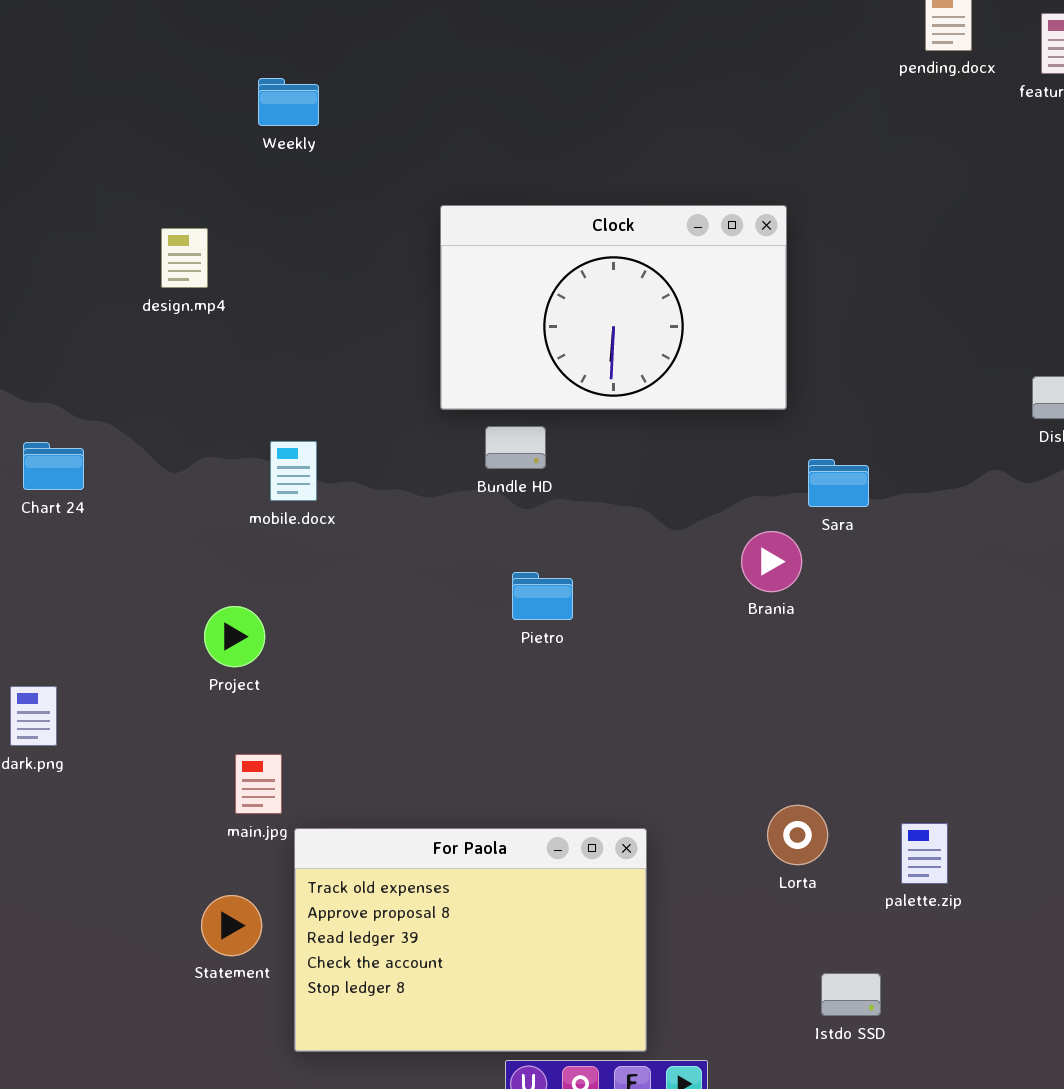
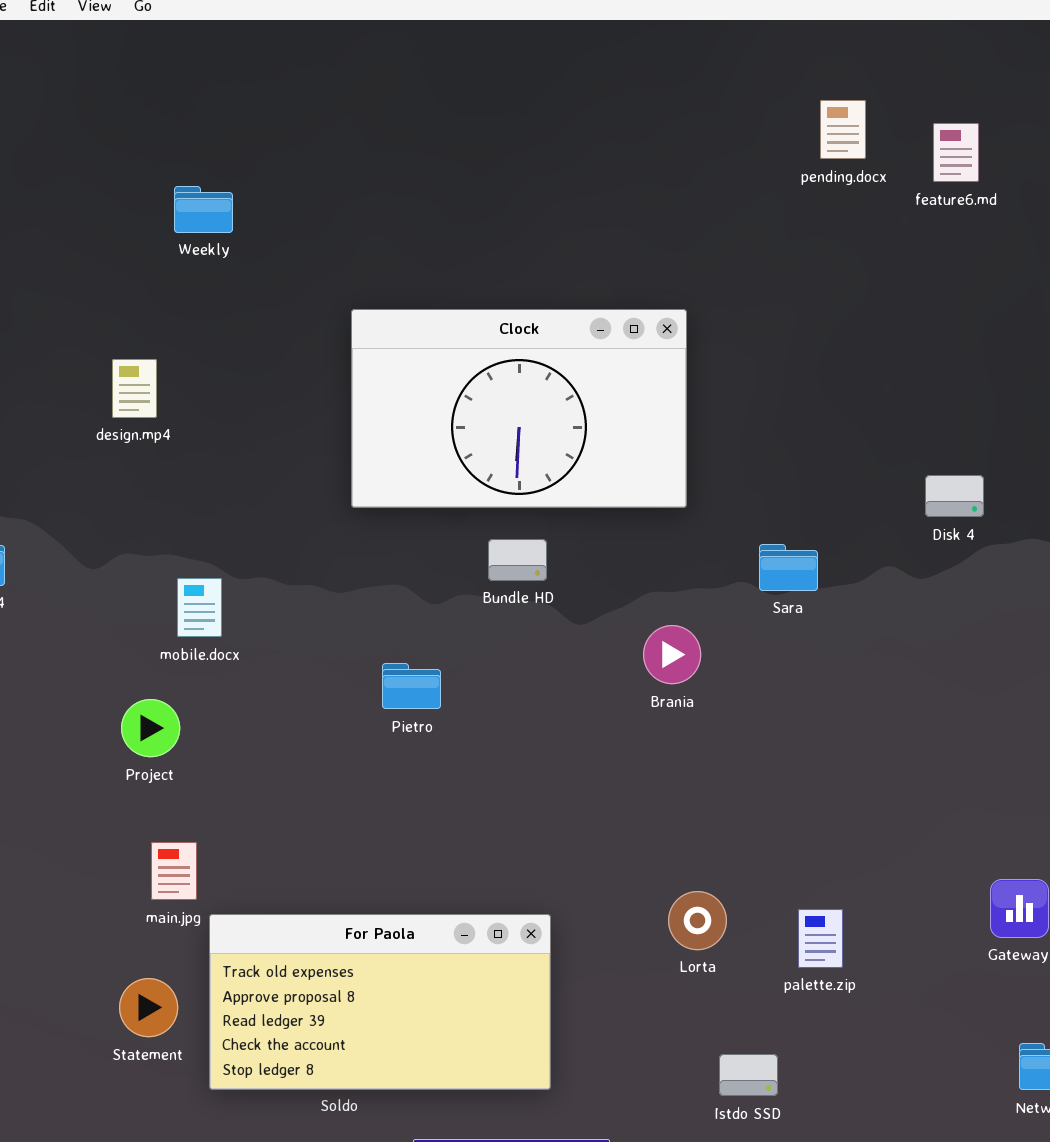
design.mp4: [161,228,208,288] -> [112,359,157,418], moved
Bundle HD: [485,426,546,469] -> [488,539,547,581], moved
mobile.docx: [270,441,317,501] -> [177,578,222,637], moved
Sara: [808,459,869,507] -> [759,544,818,591], moved
Pietro: [512,572,573,620] -> [382,663,441,709], moved
For Paola: [294,828,647,1052] -> [209,914,551,1090], resized

